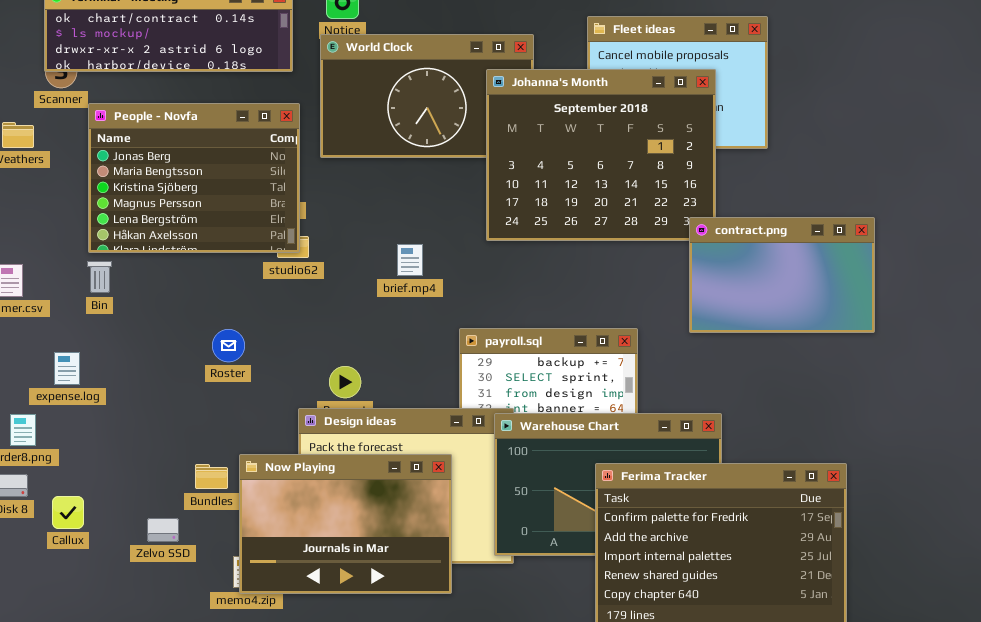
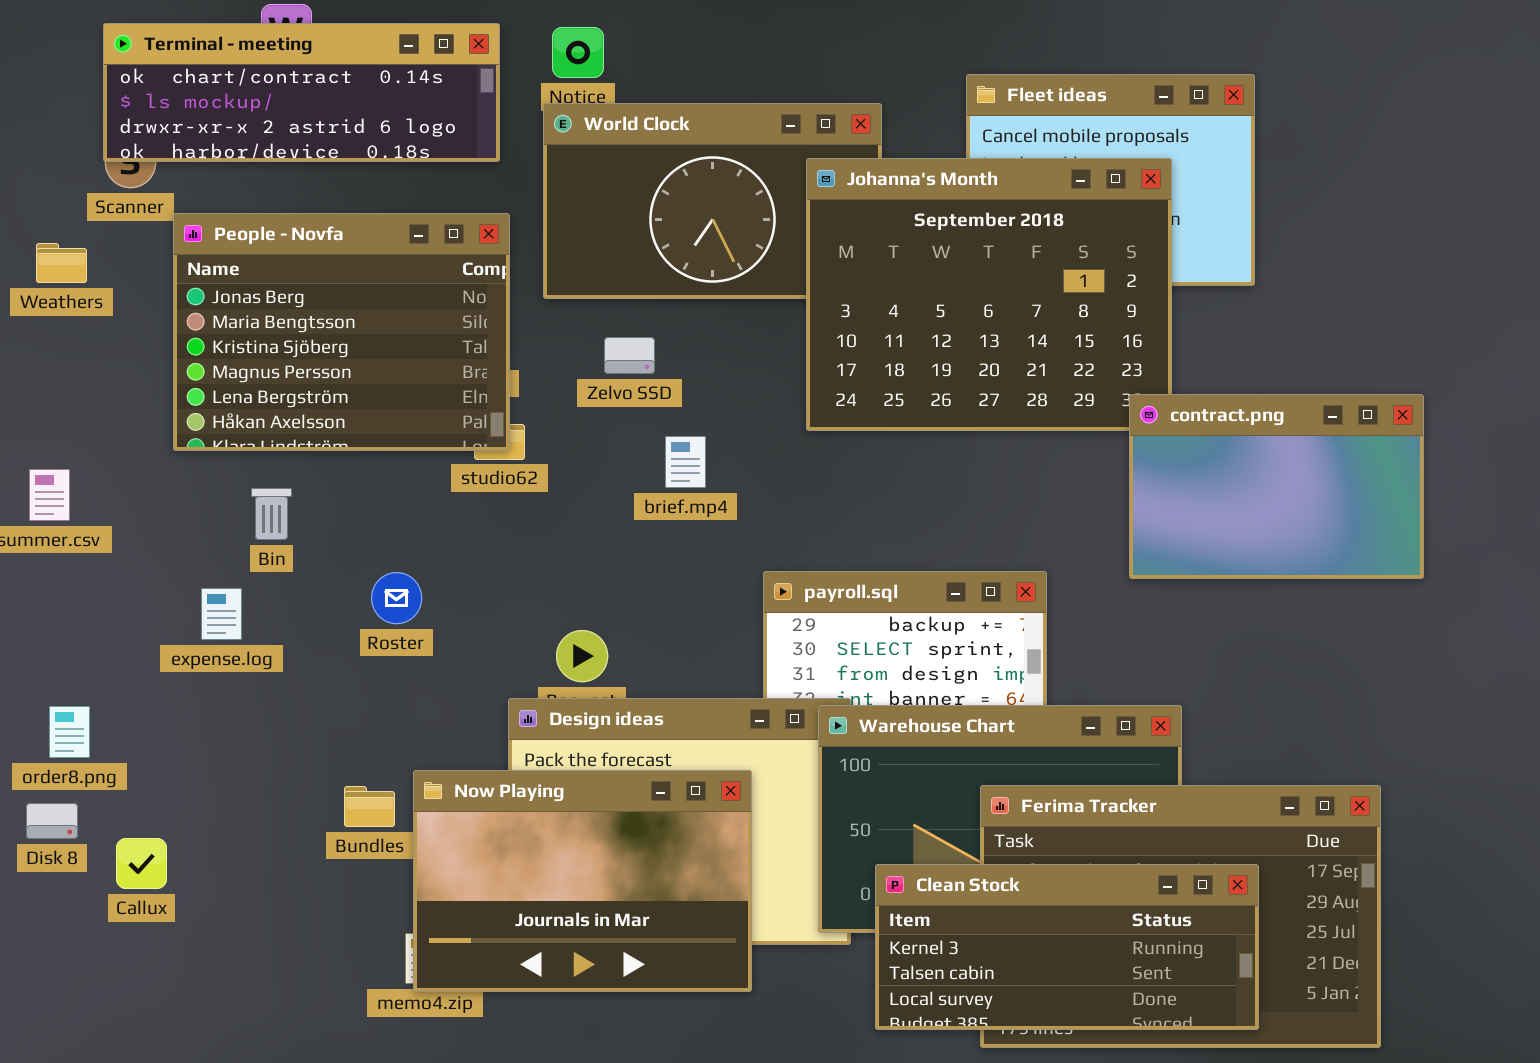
Bin: [87,261,112,293] -> [251,488,292,540], moved
expense.log: [54,352,80,385] -> [201,588,242,640], moved
Clean Stock: none -> [875,864,1259,1030], opened
Zelvo SSD: [147,518,179,542] -> [604,337,655,374], moved

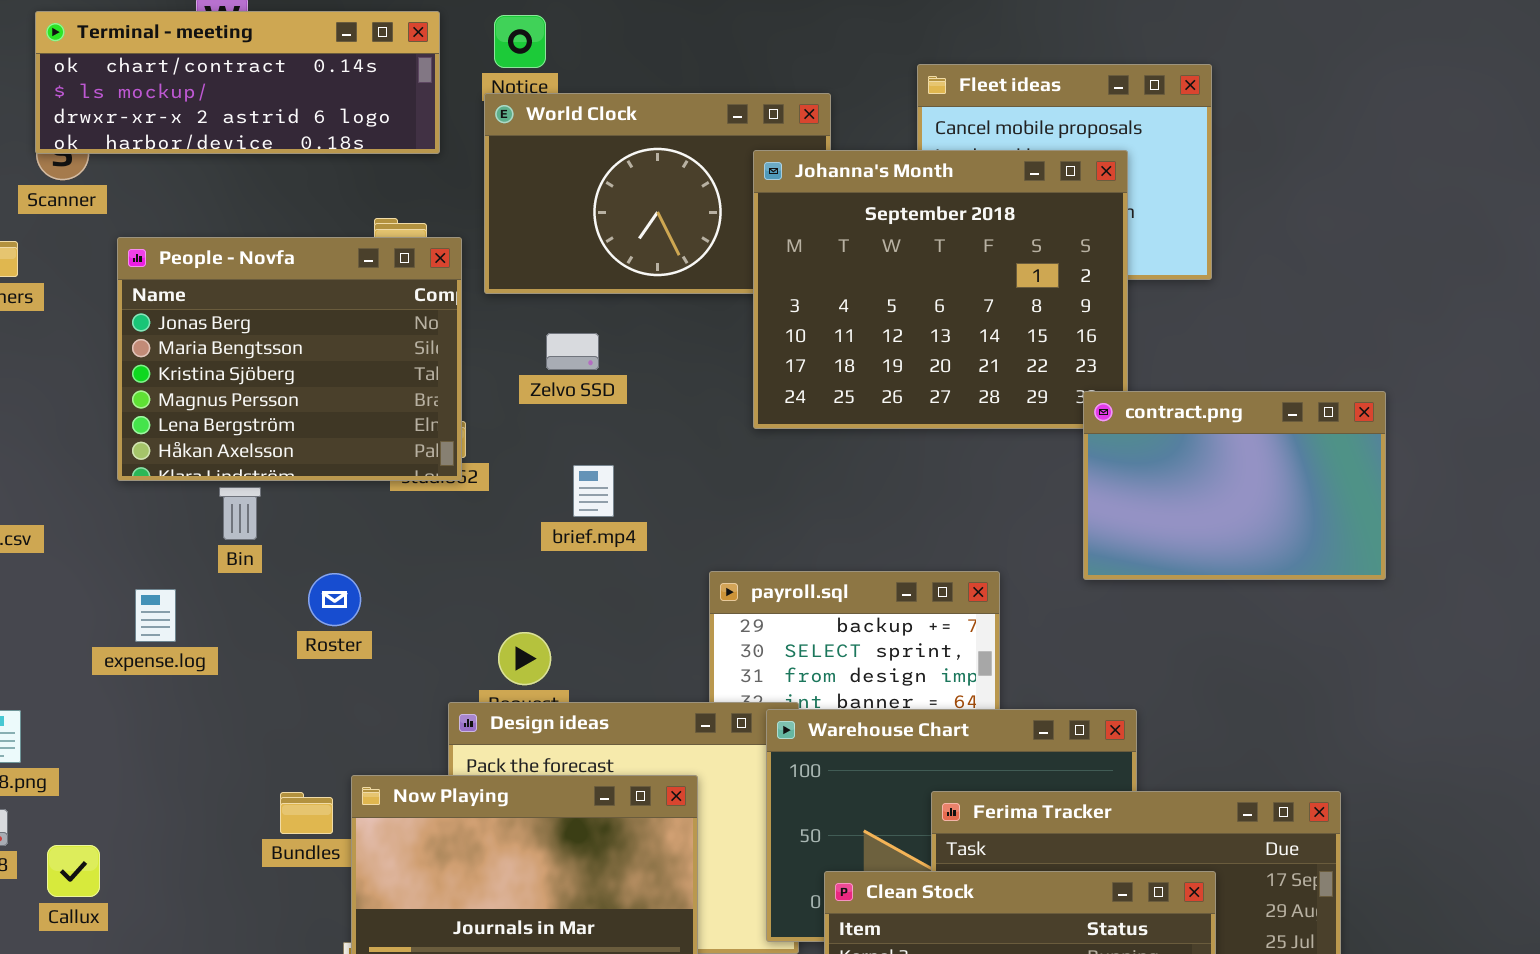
People - Novfa: [173,213,510,451] -> [117,237,462,481], moved
brief.mp4: [665,436,706,488] -> [573,465,614,517], moved
Bin: [251,488,292,540] -> [219,487,261,540], moved

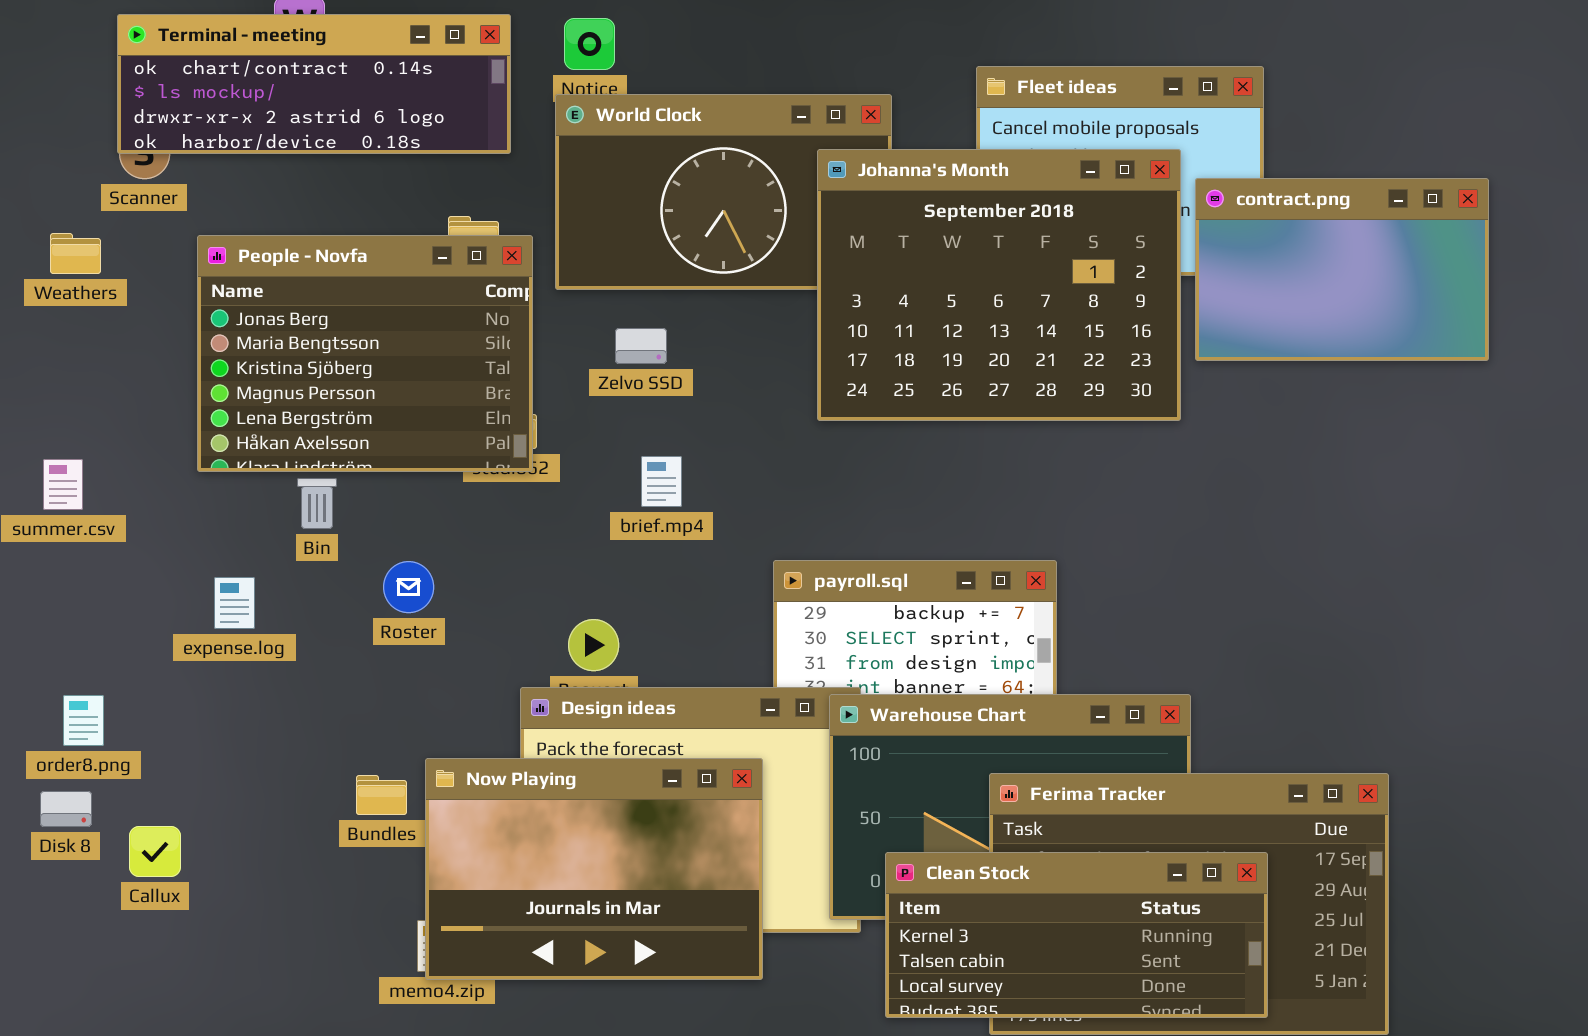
contract.png: [1083,391,1386,580] -> [1195,178,1489,361], moved

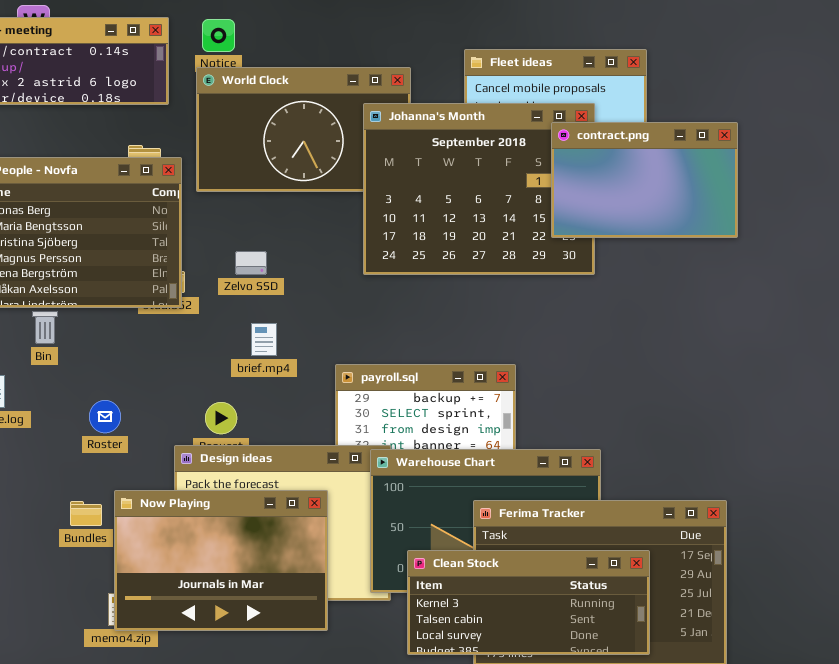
contract.png: [1195,178,1489,361] -> [551,122,738,238], moved
Zelvo SSD: [615,328,667,364] -> [235,251,267,275], moved
brief.mp4: [641,456,682,507] -> [251,323,277,356], moved
Roster: [383,561,434,613] -> [89,400,121,433], moved

